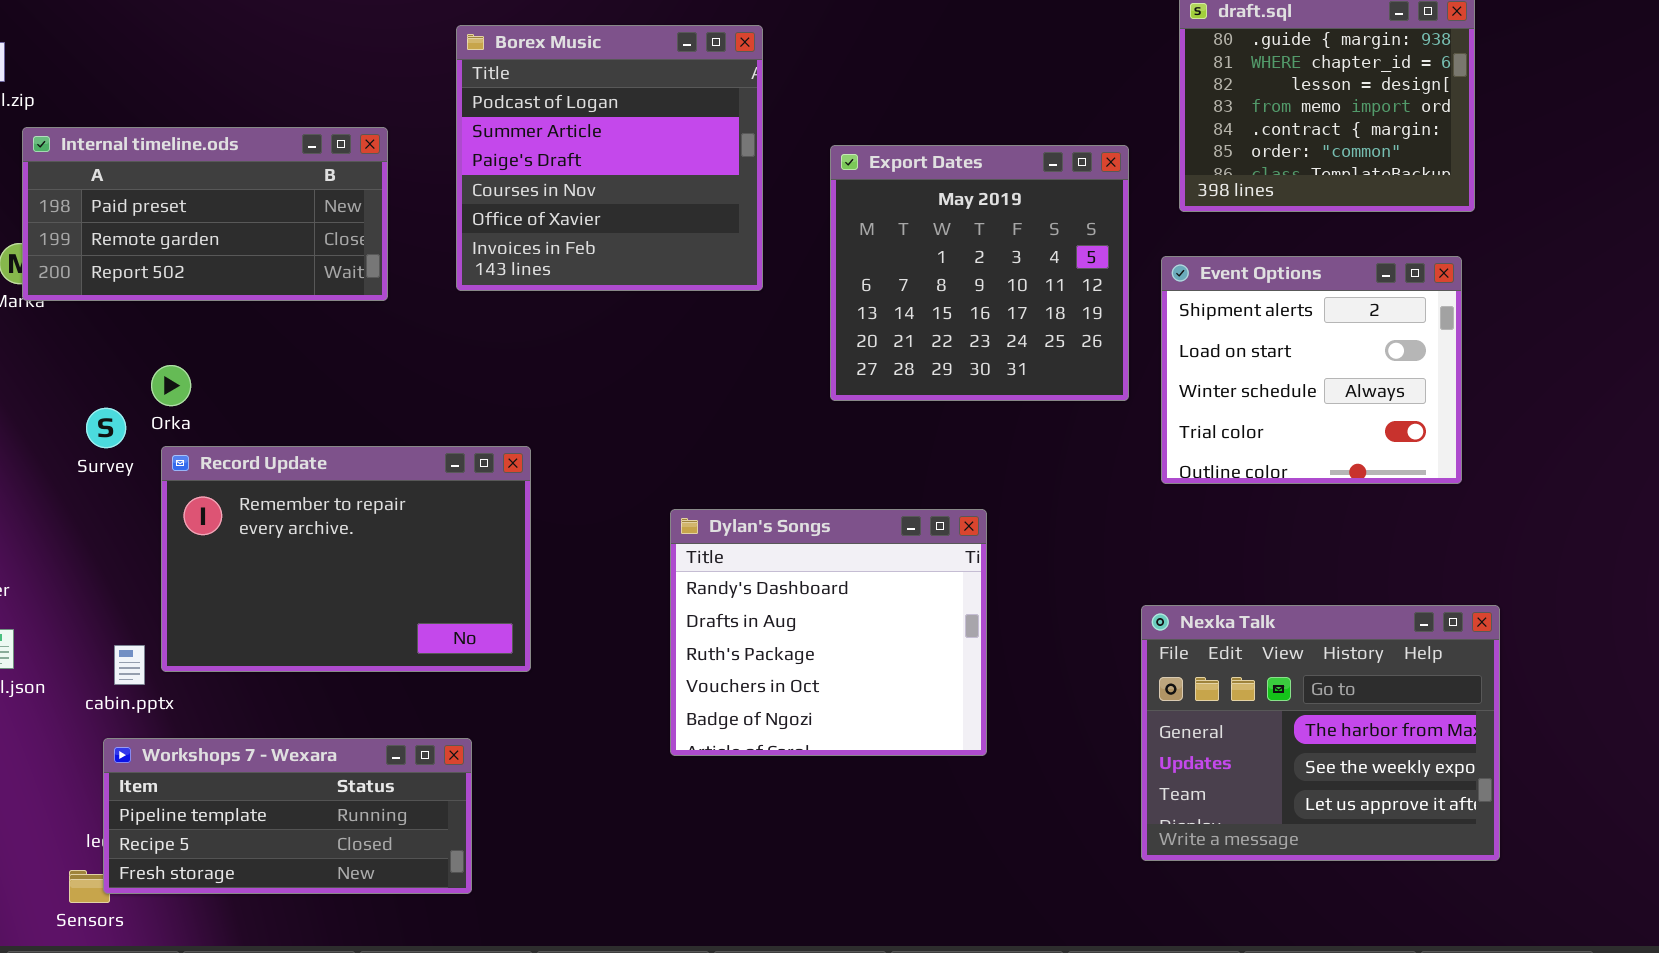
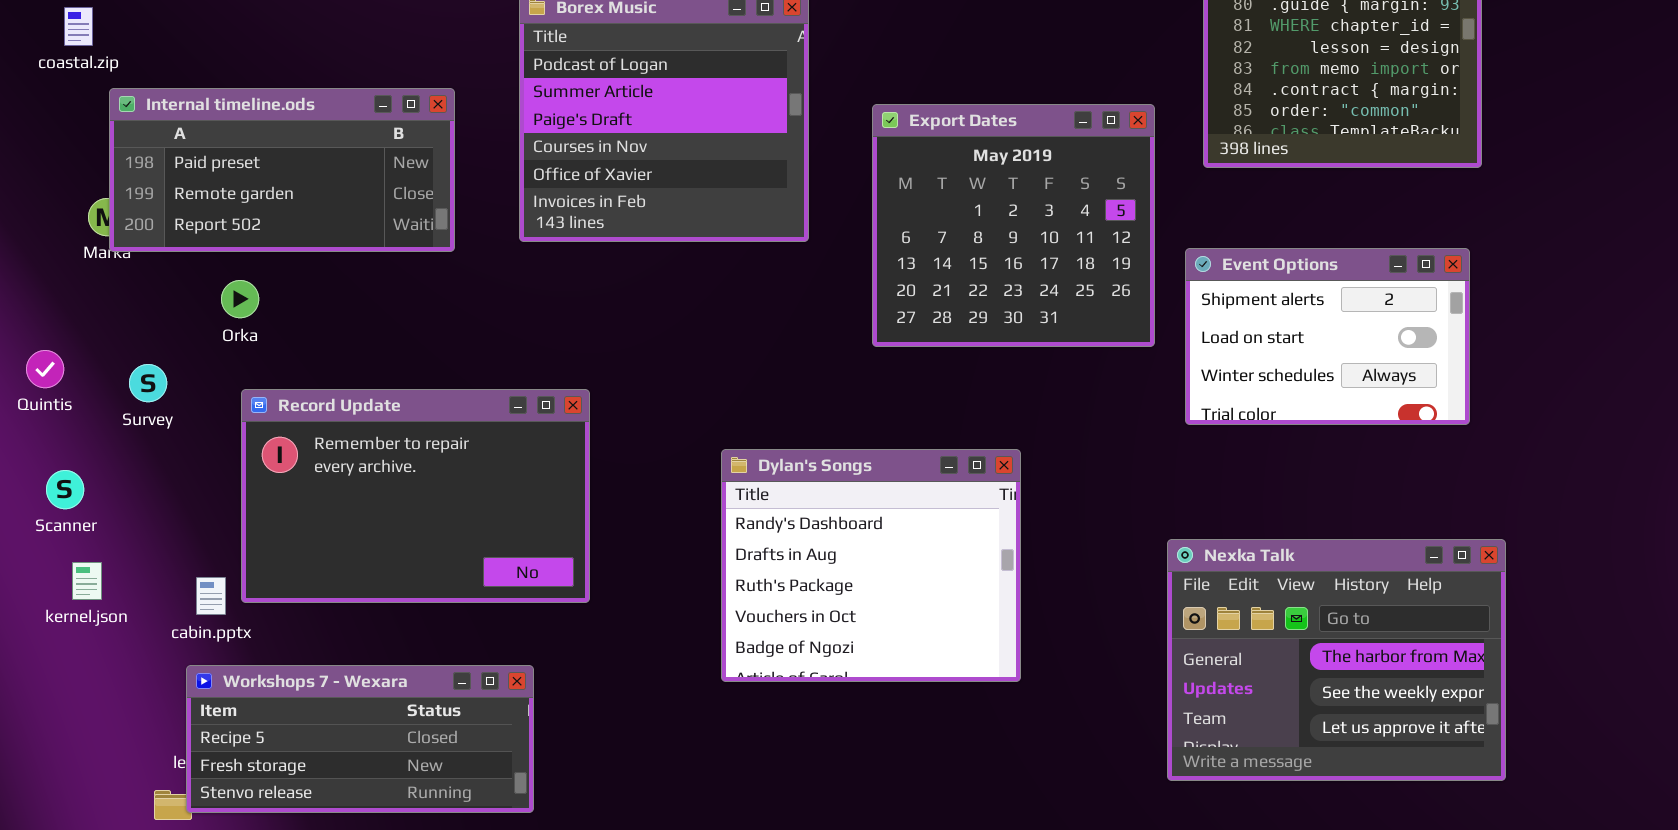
Event Options: [1161,256,1462,484] -> [1185,248,1470,425], resized
Orka: [151,365,191,406] -> [221,280,259,318], moved
Survey: [86,408,126,448] -> [129,364,167,402], moved
Workshops 7 - Wexara: [103,738,472,894] -> [186,665,534,813], scrolled down 1 row

